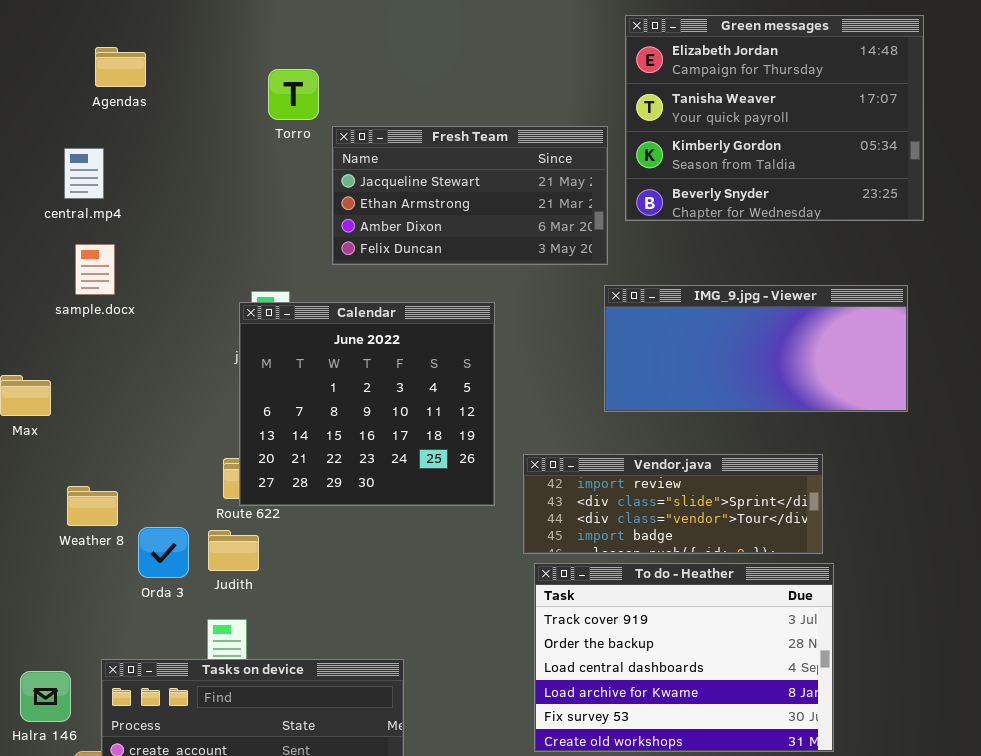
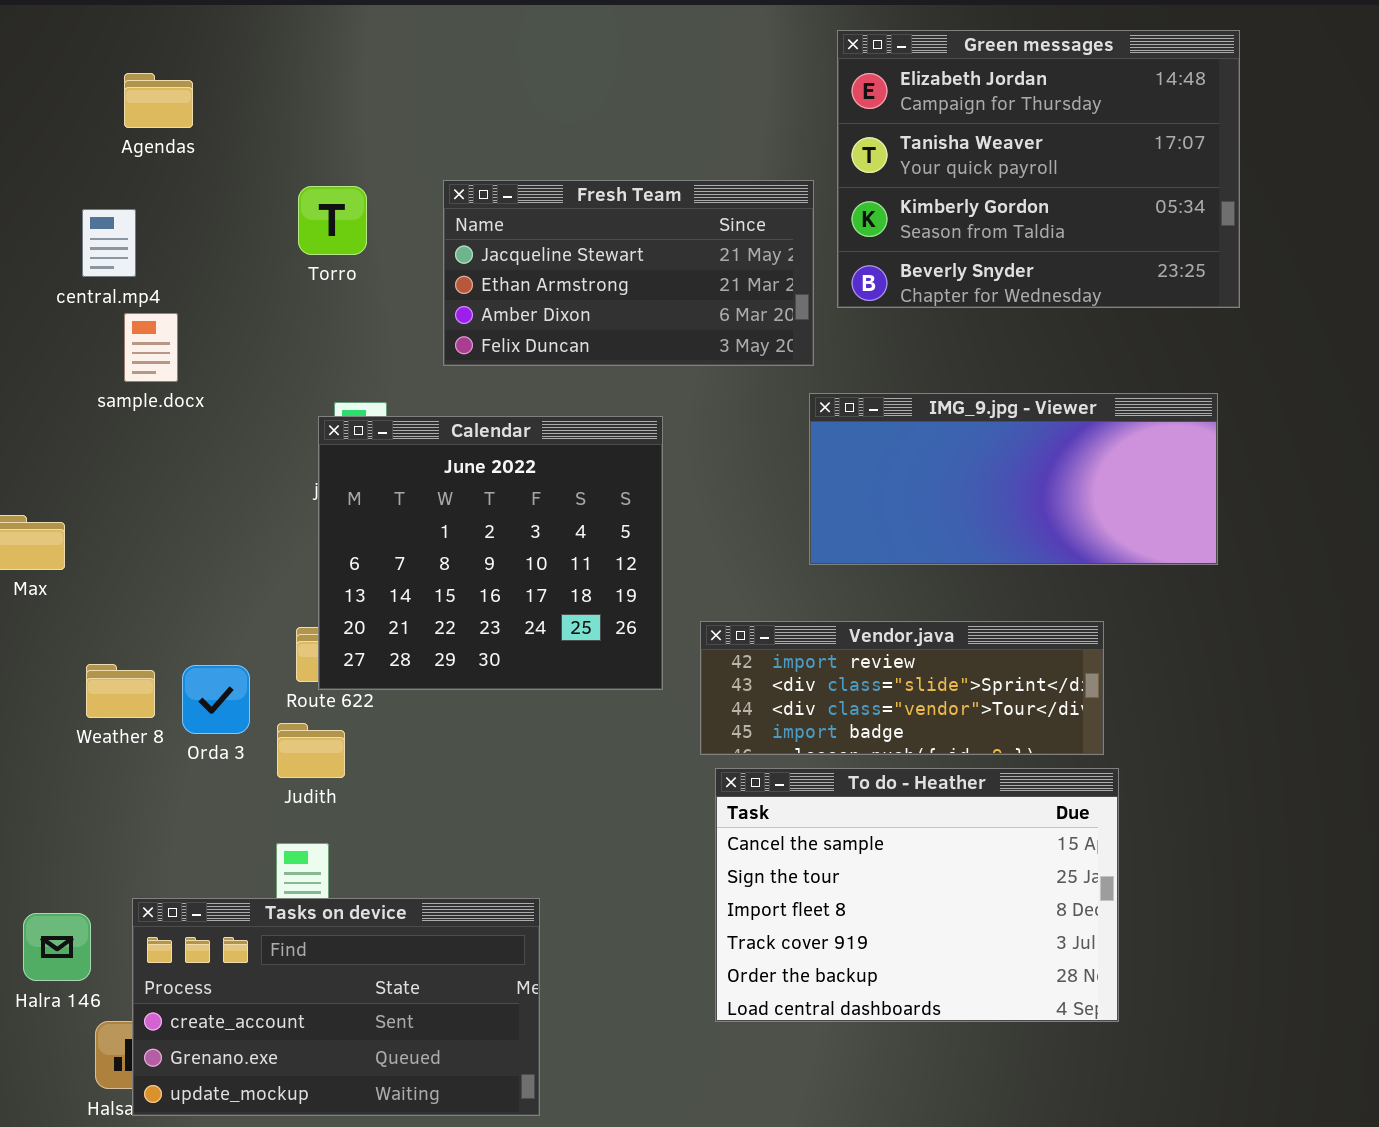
Torro: [268,69,319,120] -> [298,186,367,255], moved
sample.docx: [75,244,115,295] -> [124,313,178,382], moved
Orda 3: [138,527,189,578] -> [182,665,250,734], moved
To do - Heather: [534,563,834,752] -> [715,768,1119,1022], scrolled up 3 rows

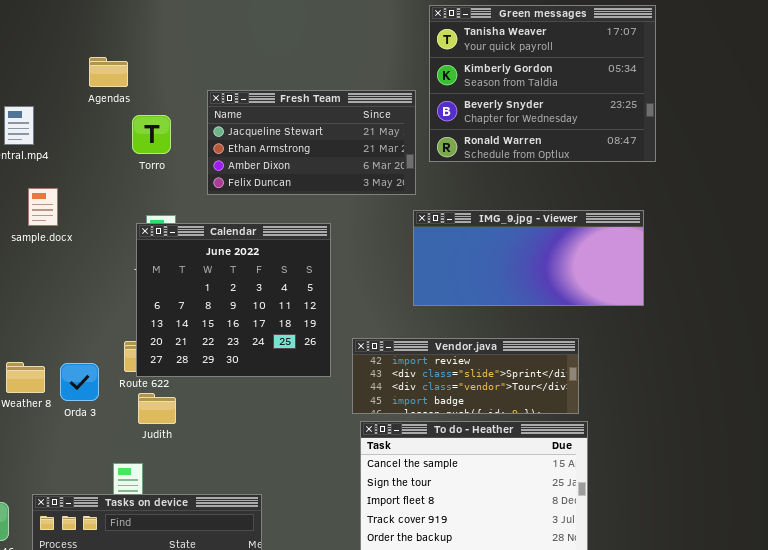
Green messages: [837,30,1240,308] -> [429,5,656,162], scrolled down 1 row
Agendas: [124,73,193,128] -> [89,57,128,87], moved
Torro: [298,186,367,255] -> [132,115,171,154], moved
sample.docx: [124,313,178,382] -> [28,188,58,226], moved
Judith: [277,723,345,778] -> [138,393,176,424], moved

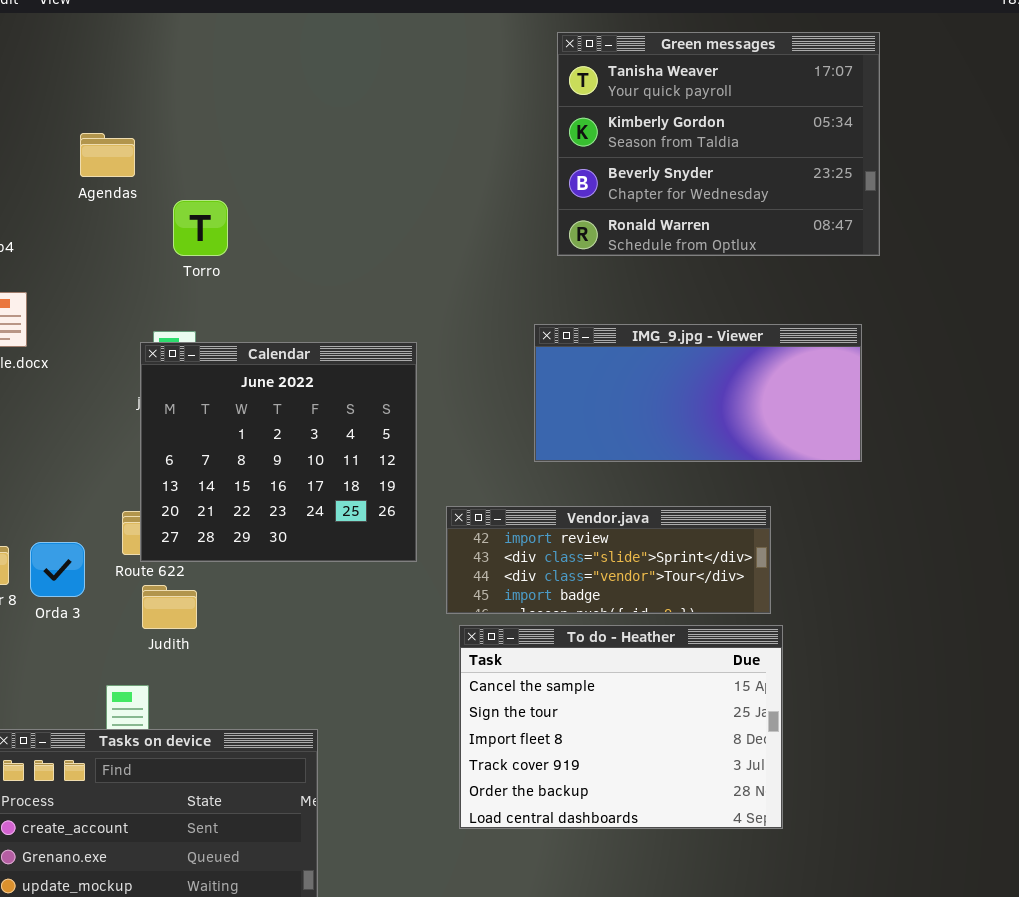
Agendas: [89,57,128,87] -> [80,133,135,177], moved
Fresh Team: [207,90,416,195] -> none, closed
Torro: [132,115,171,154] -> [173,200,228,256], moved

